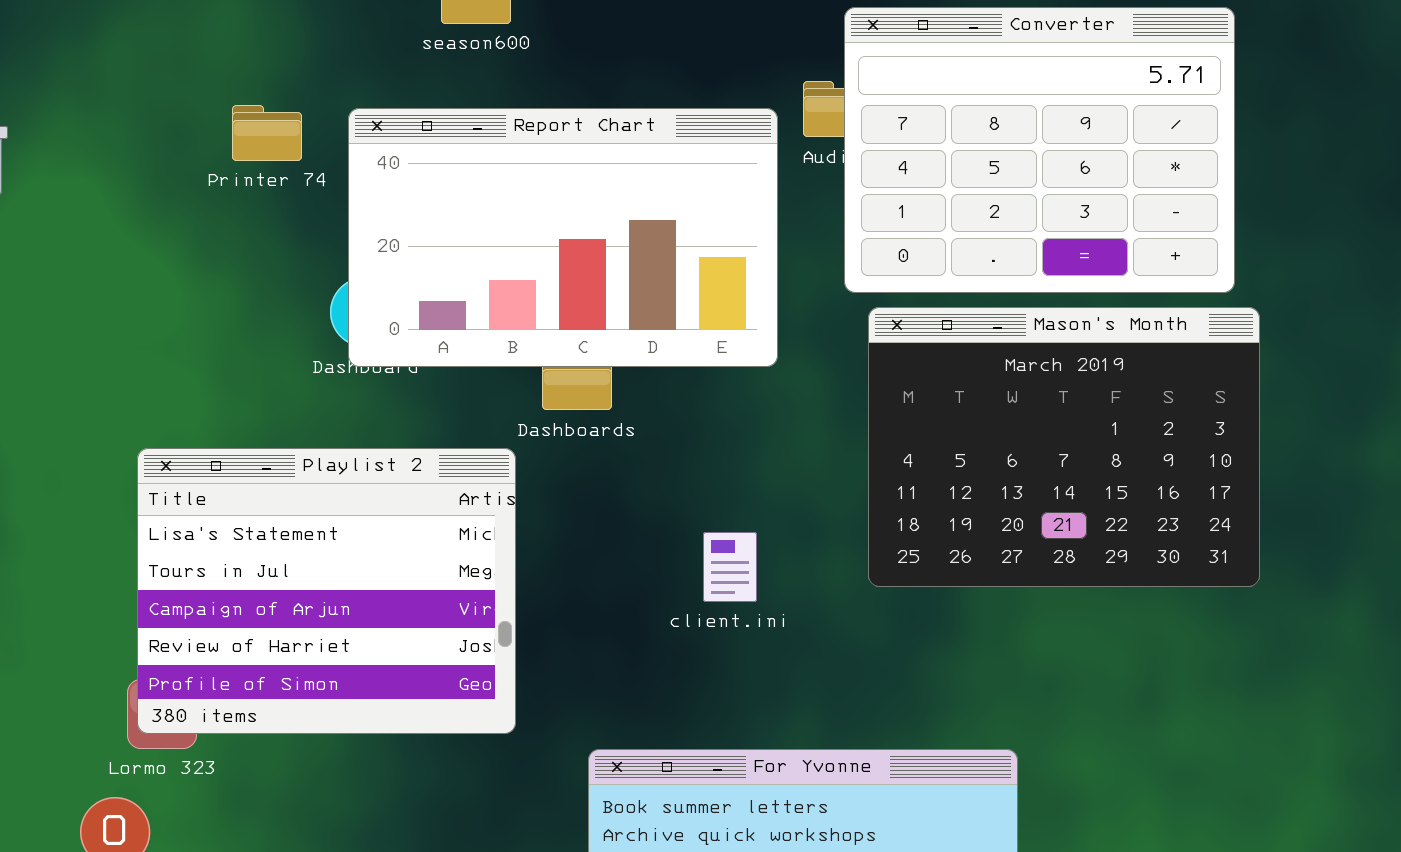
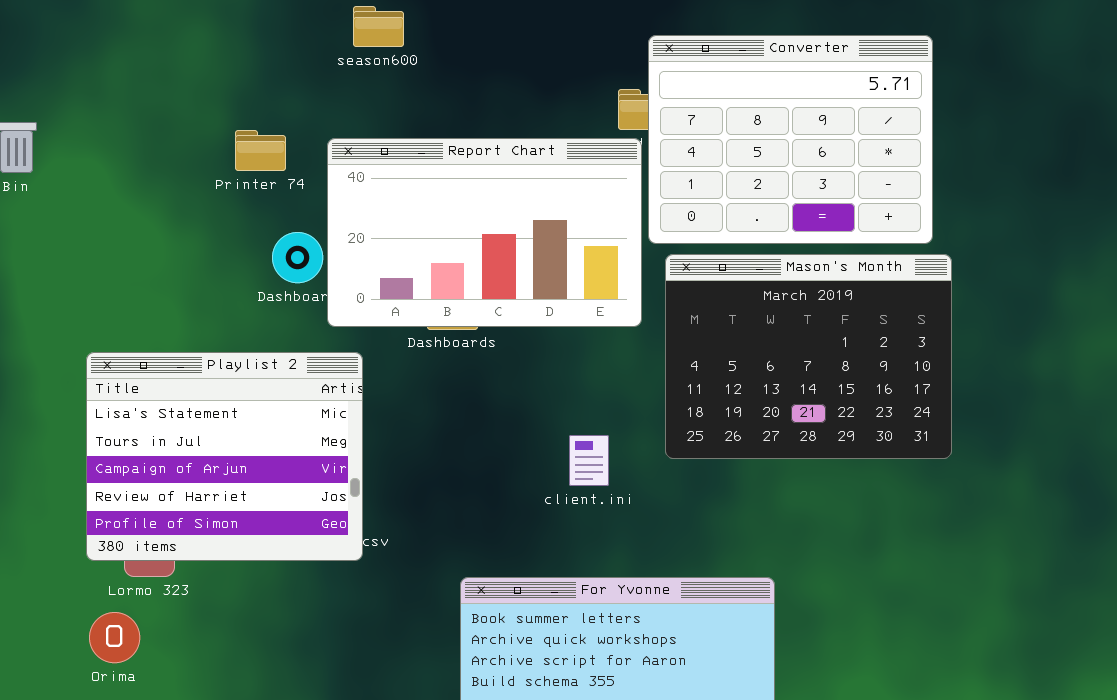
Printer 74: [232,105,302,161] -> [235,130,286,171], moved
Report Chart: [348,108,778,367] -> [327,138,642,327], moved
Playlist 2: [137,448,516,734] -> [86,352,363,561], moved
client.ini: [703,532,757,602] -> [569,435,609,486], moved

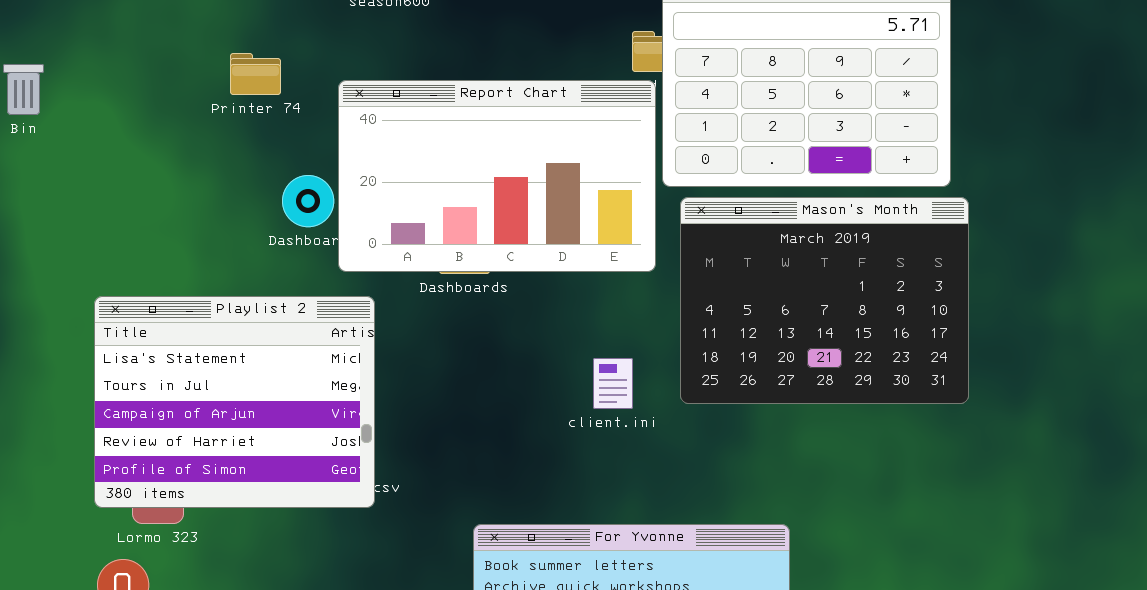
Printer 74: [235,130,286,171] -> [230,53,281,95], moved
client.ini: [569,435,609,486] -> [593,358,633,409], moved

